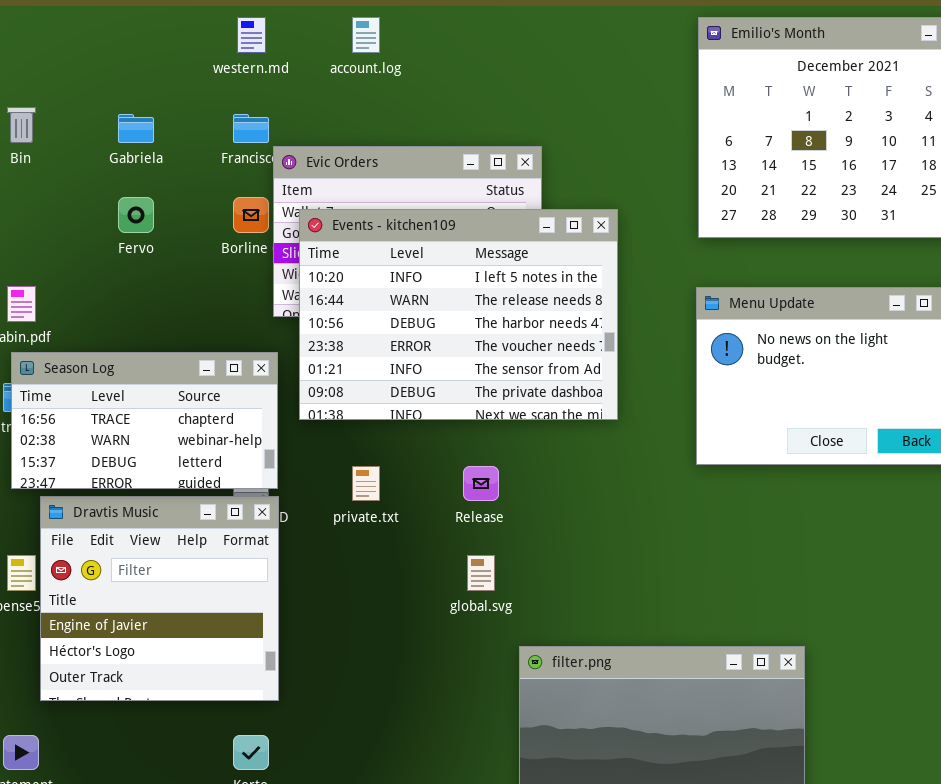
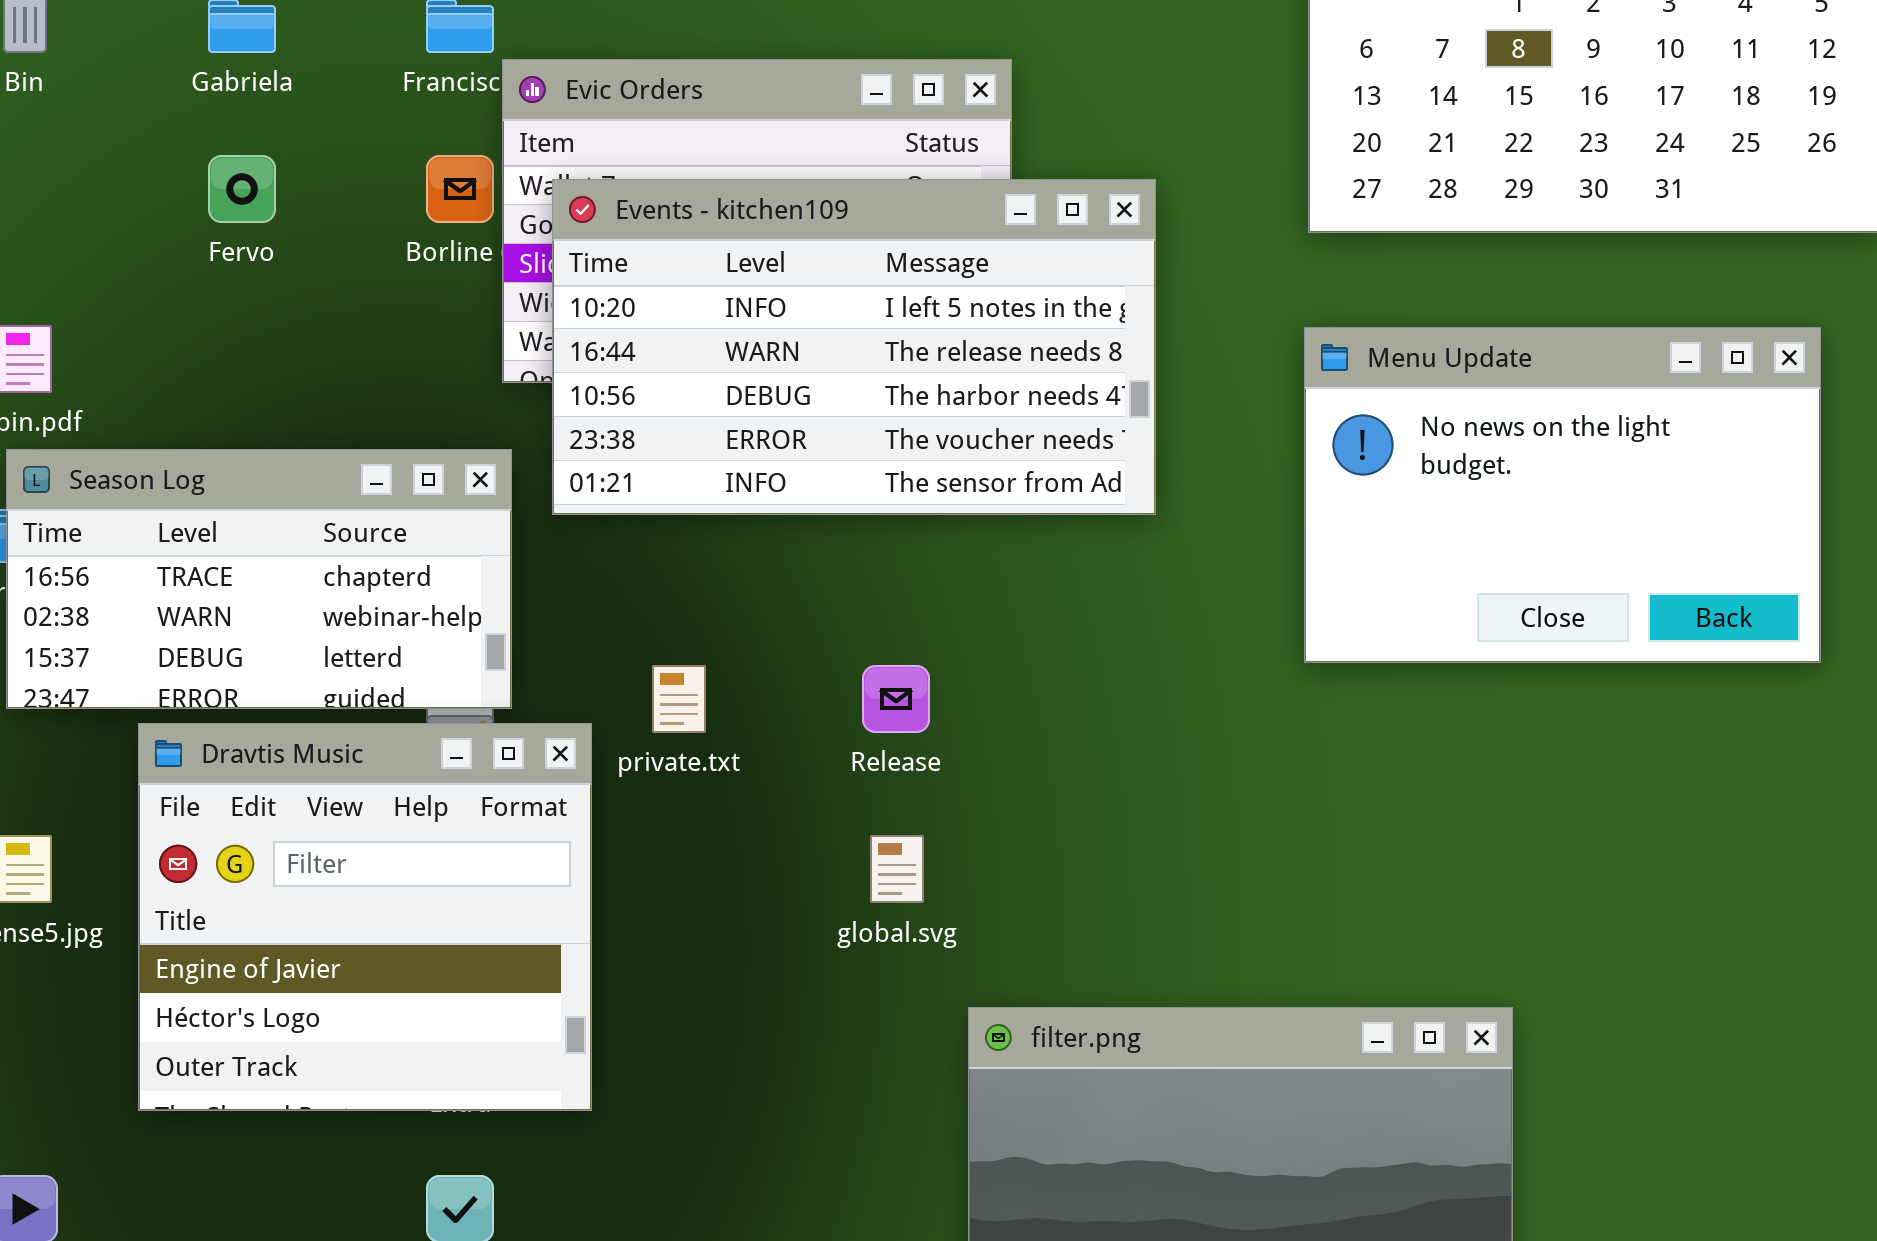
Events - kitchen109: [299,209,618,420] -> [552,179,1156,515], resized
Dravtis Music: [40,496,279,701] -> [138,723,592,1111], moved

